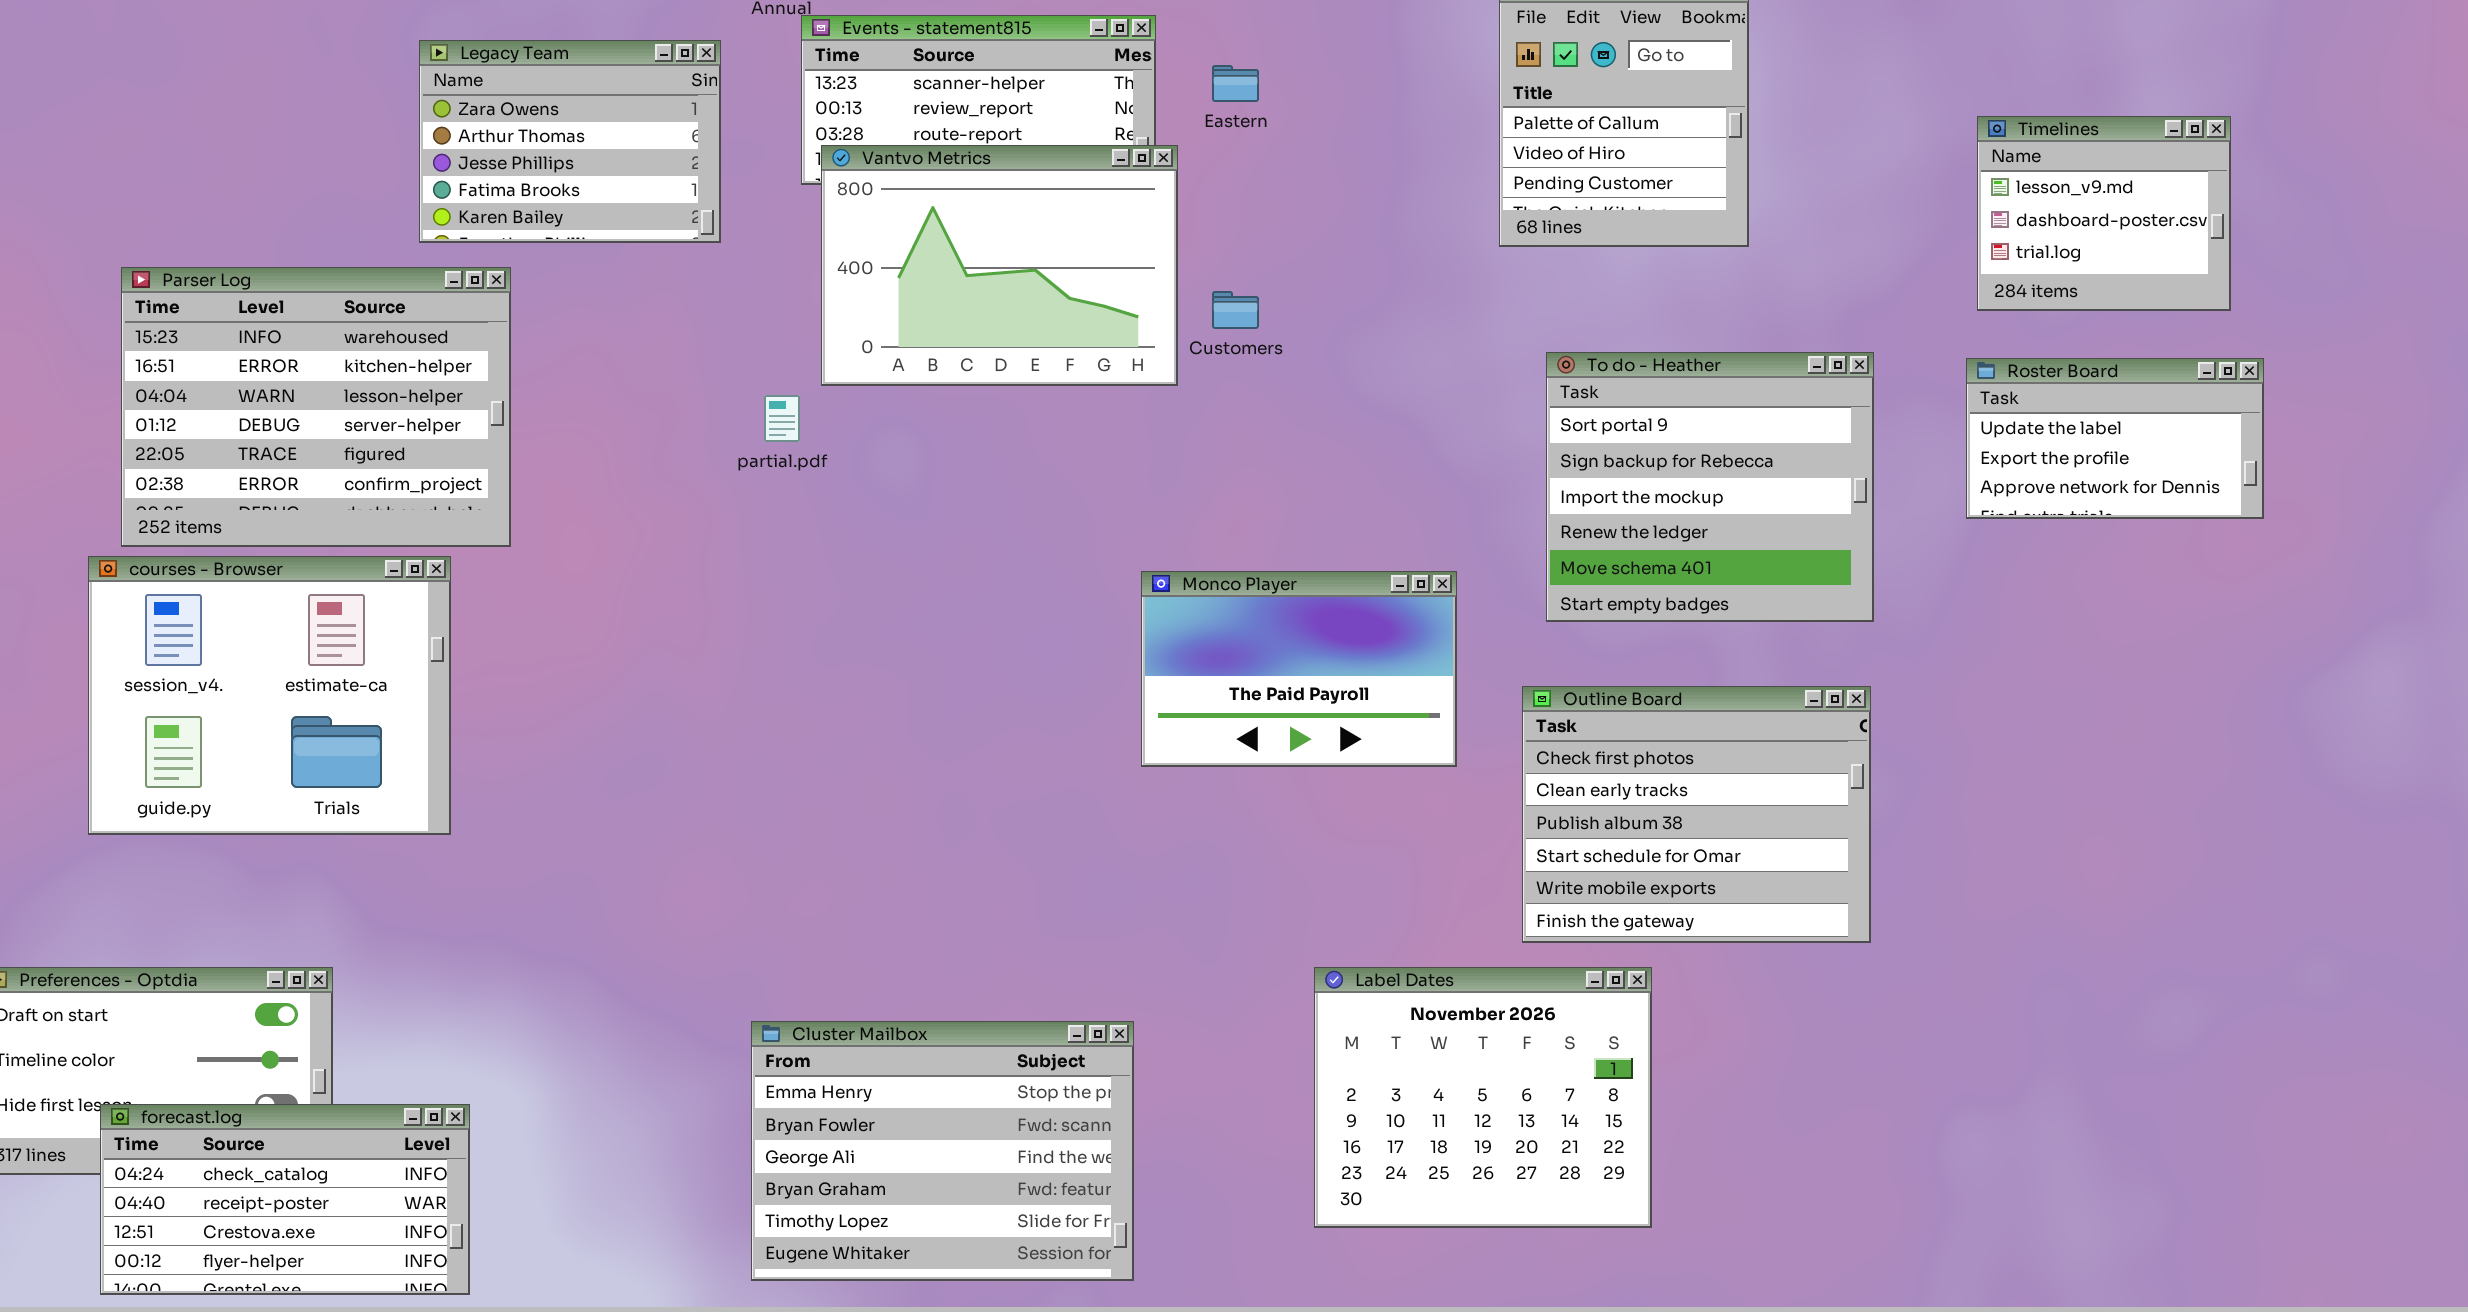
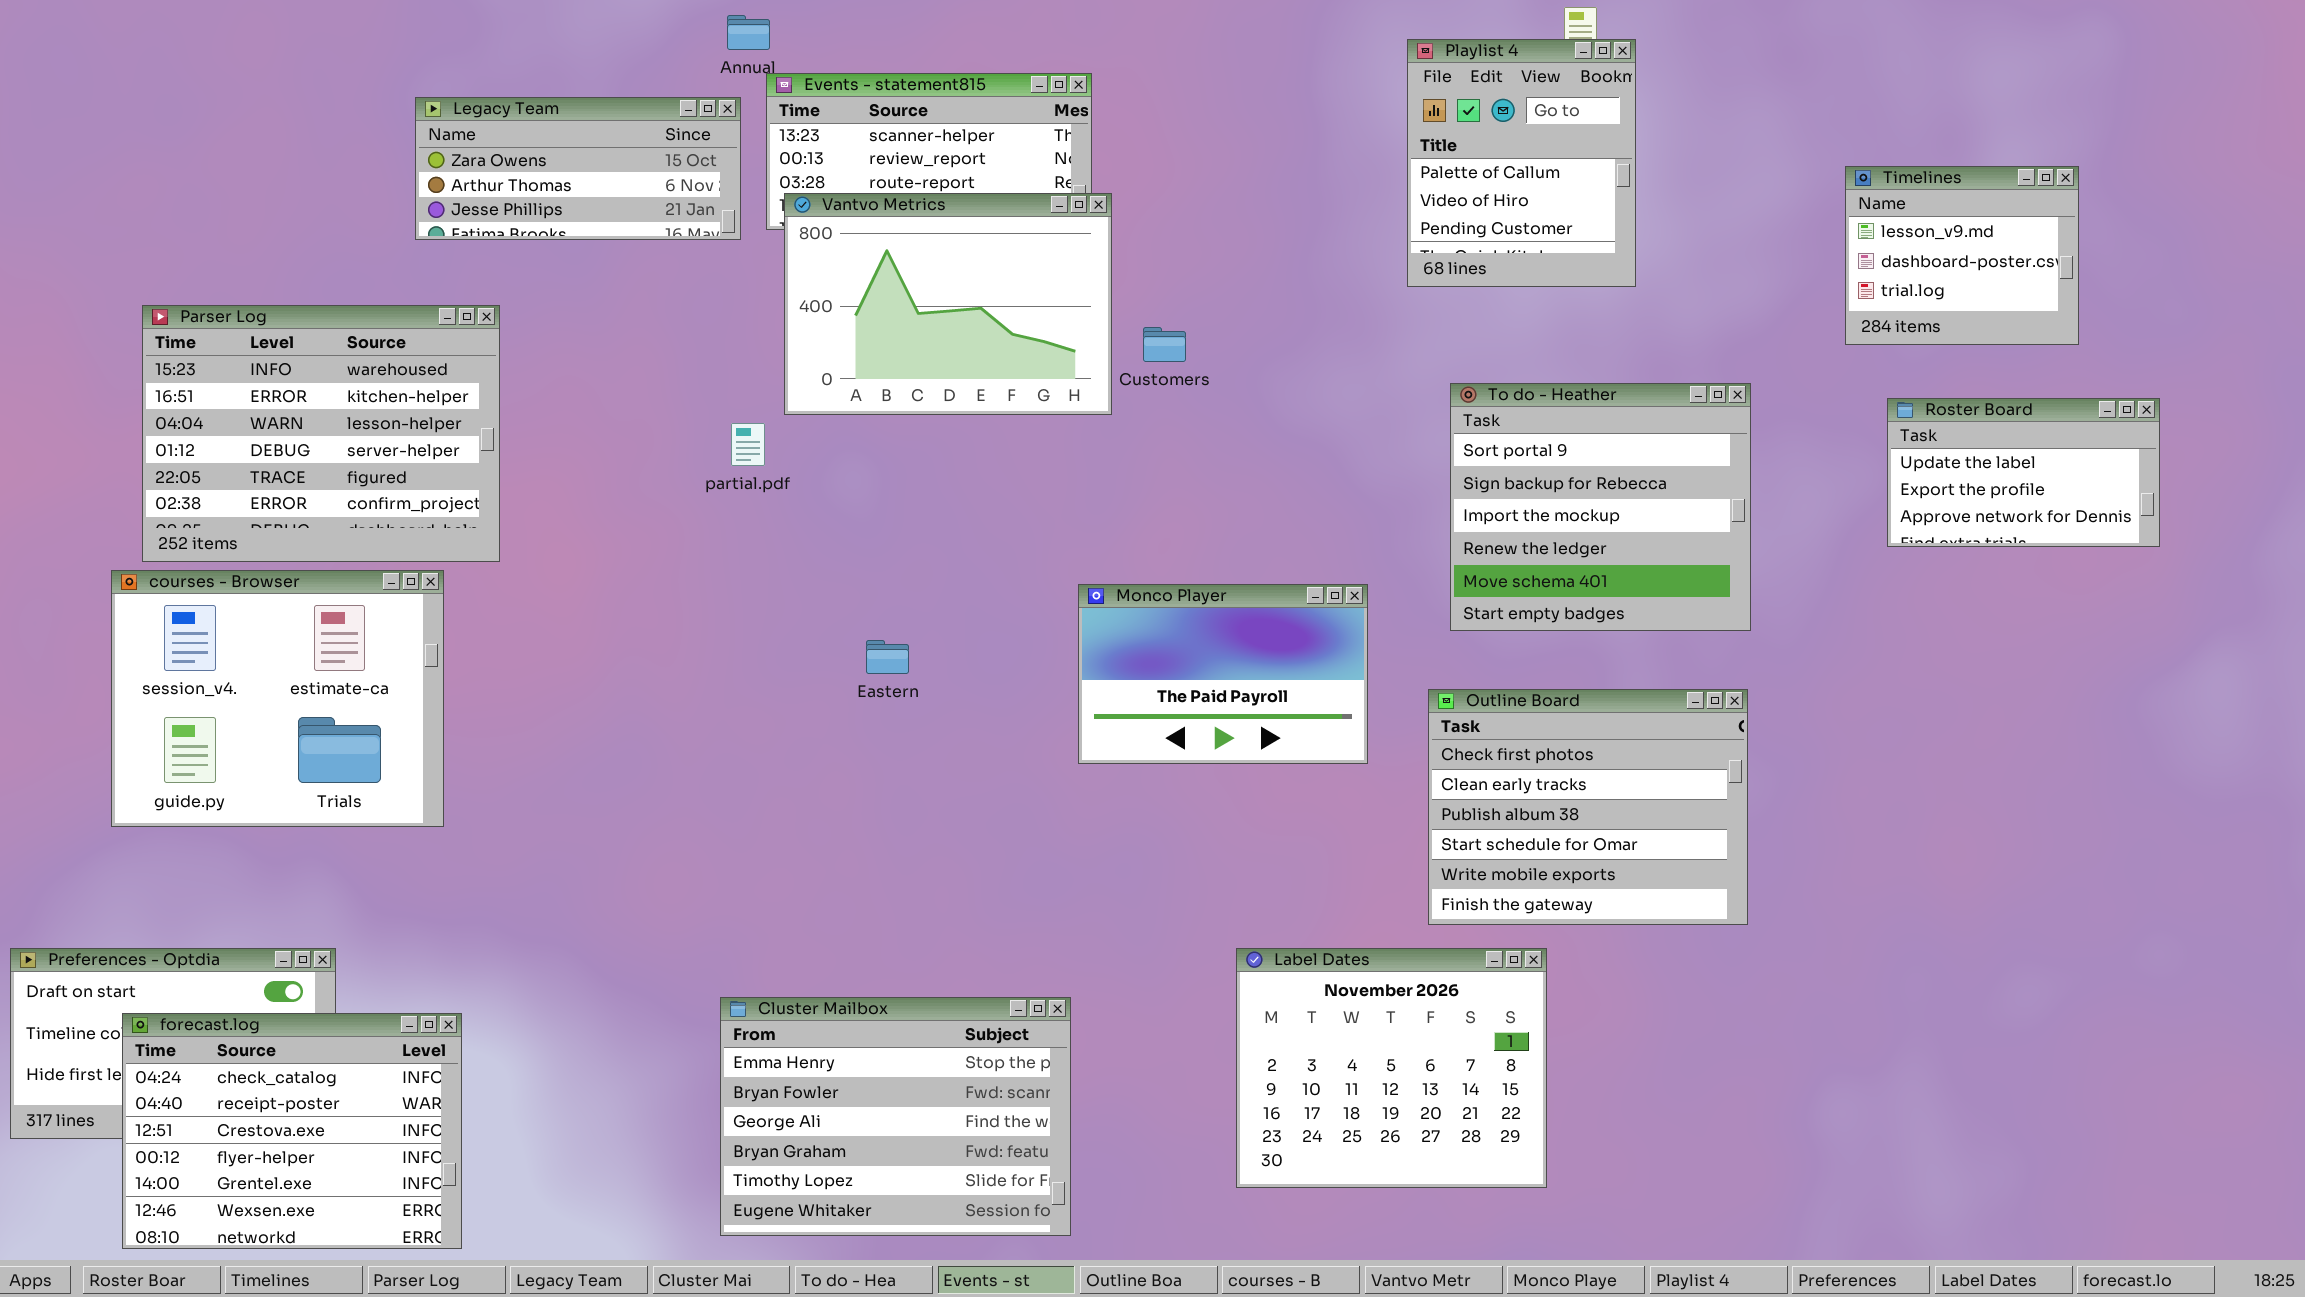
Legacy Team: [419,40,721,243] -> [415,97,741,240], resized
Eastern: [1212,65,1259,102] -> [866,640,909,674], moved
Roster Board: [1966,358,2264,519] -> [1887,398,2160,547], moved
forecast.log: [100,1104,470,1295] -> [122,1013,462,1249], resized

